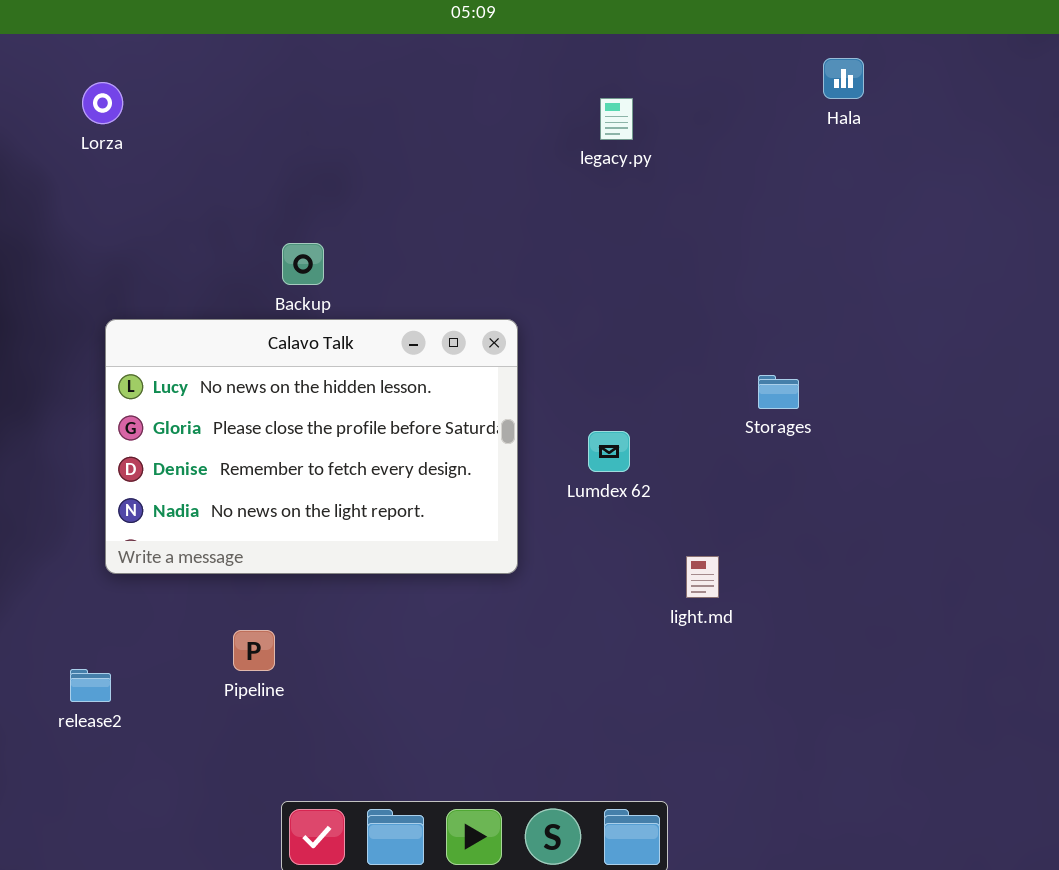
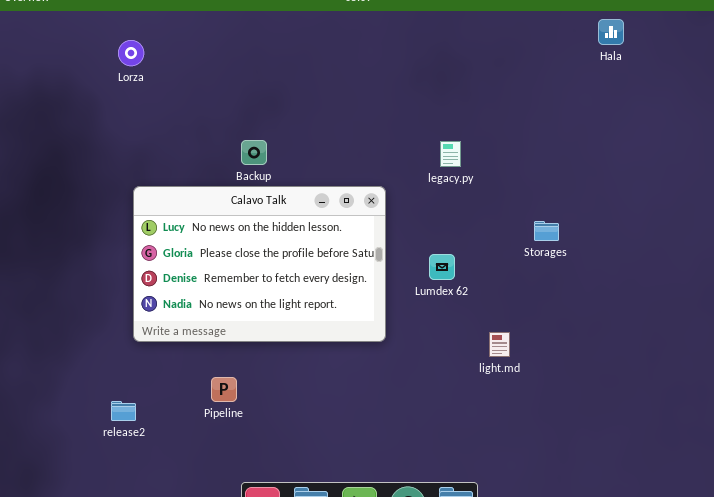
Hala: [823,58,864,99] -> [598,19,624,45], moved
legacy.py: [600,98,633,140] -> [440,141,461,167], moved

